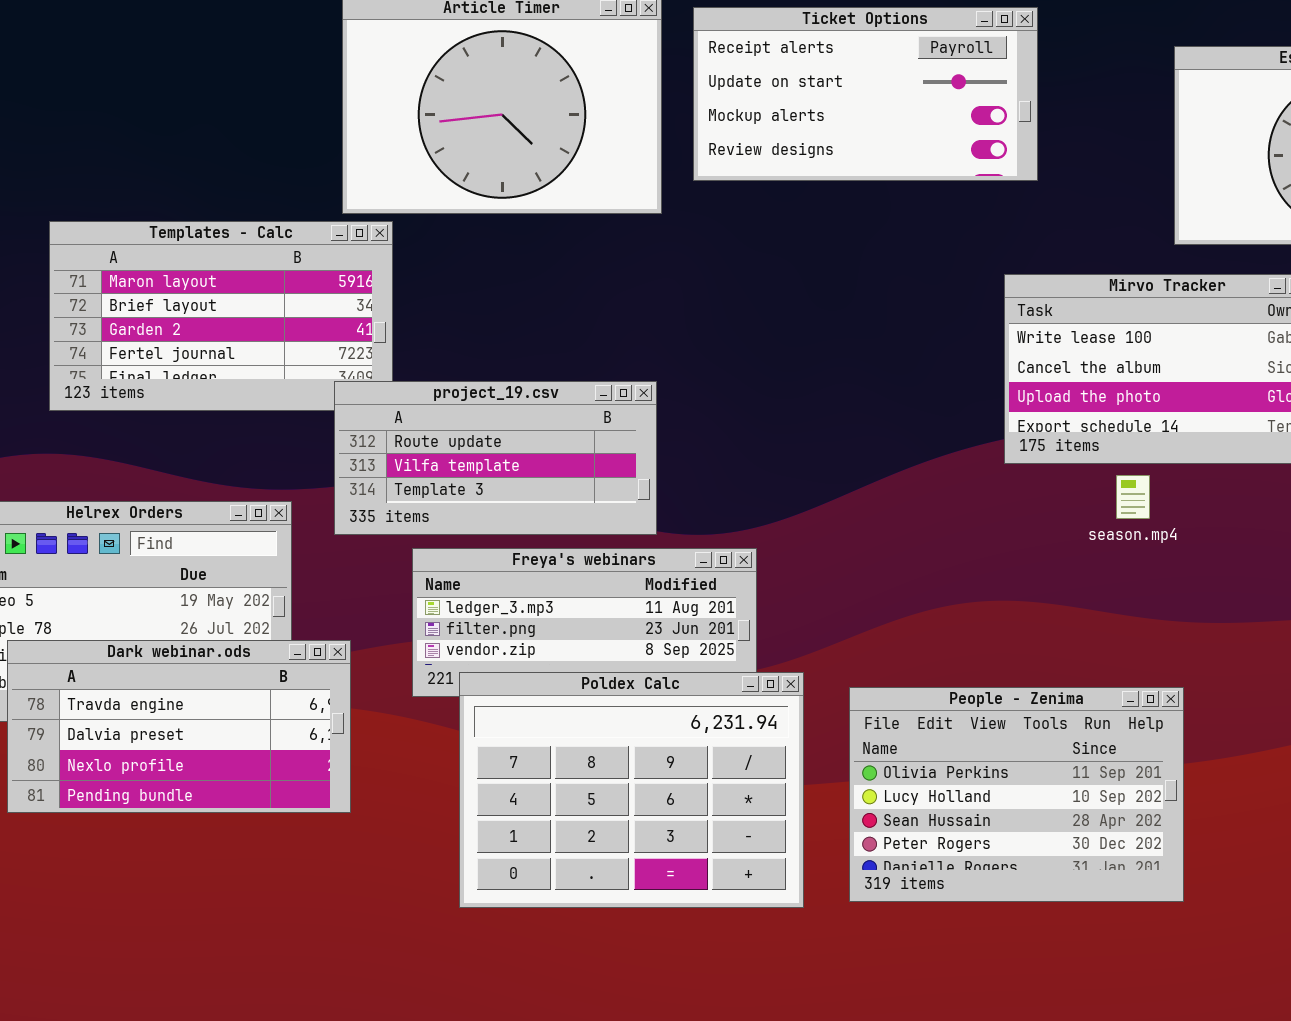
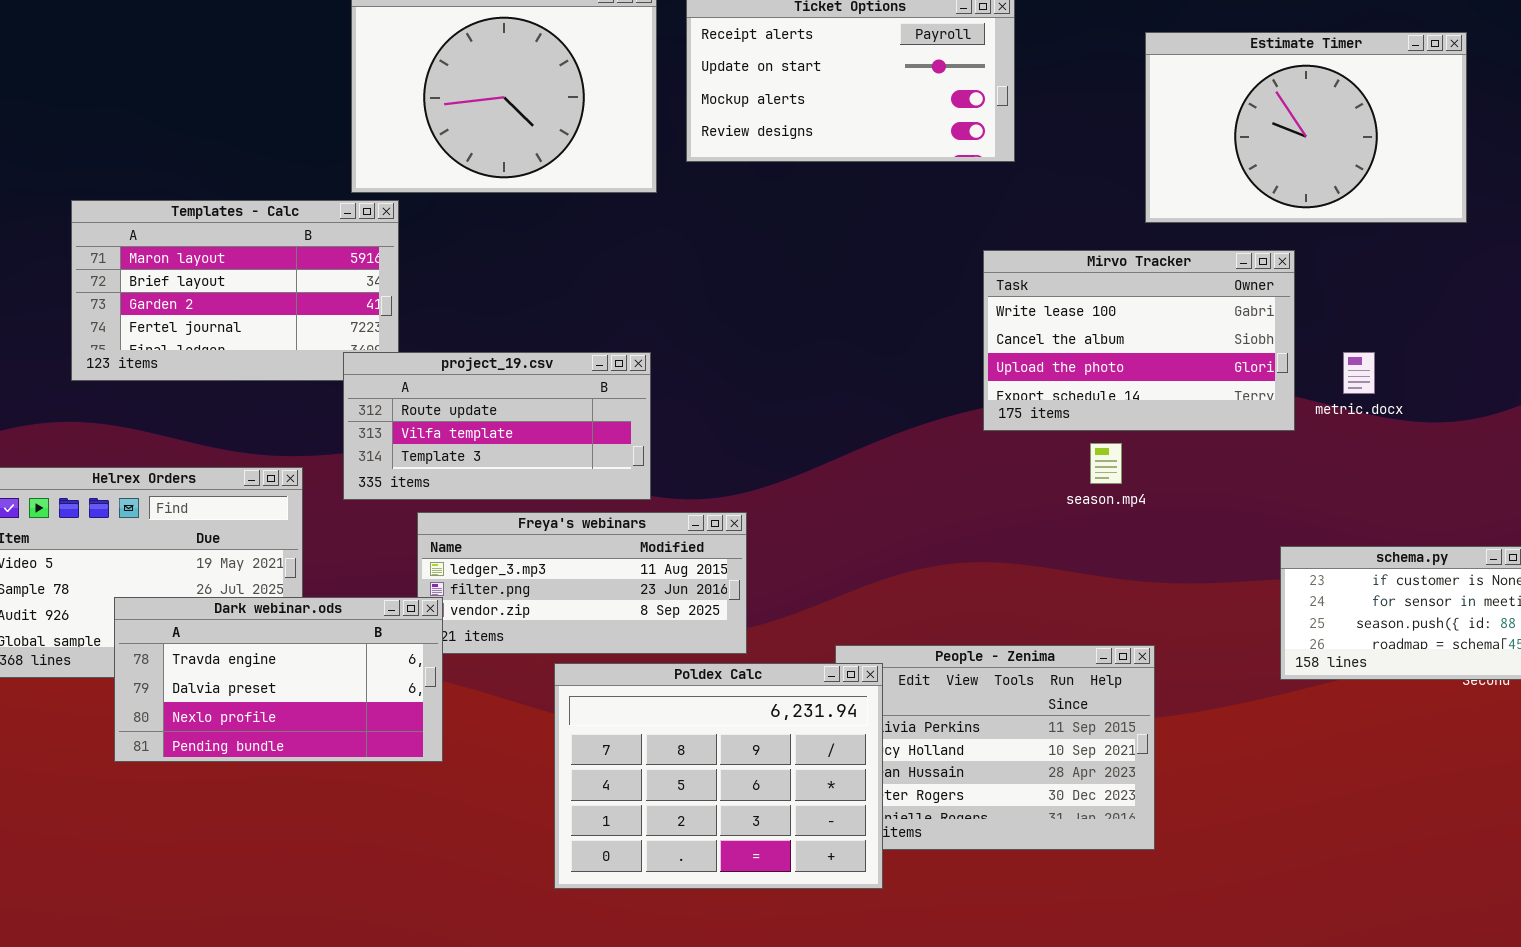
Dark webinar.ods: [7,640,351,813] -> [114,597,443,762], moved
Poldex Calc: [459,672,804,908] -> [554,663,883,889], moved

